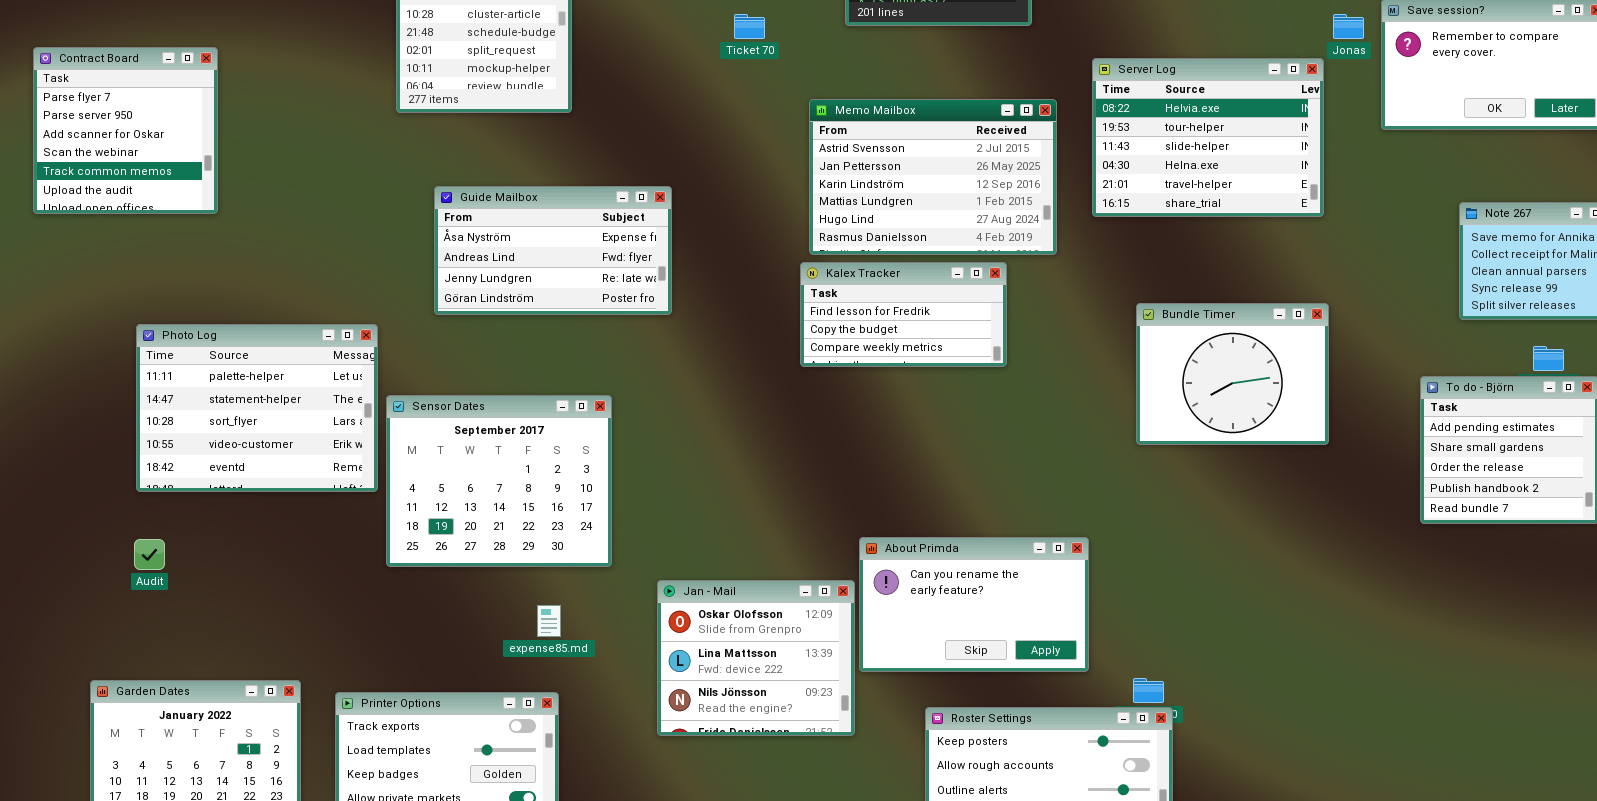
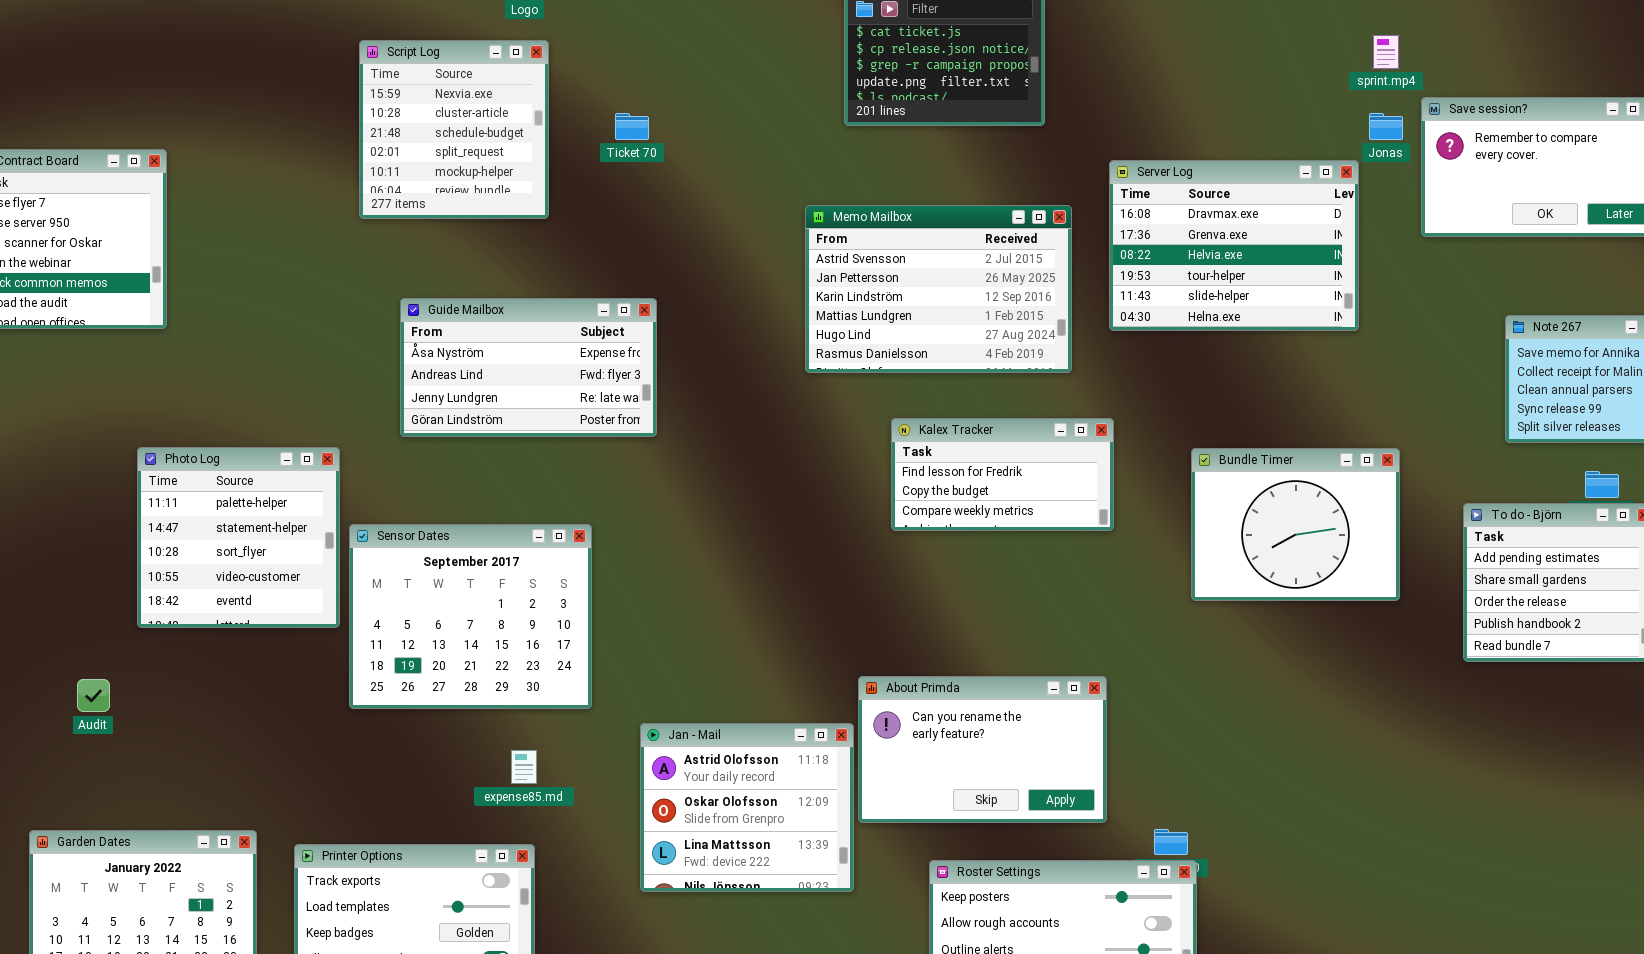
Ticket 70: [734,14,765,39] -> [615,113,649,140], moved
Server Log: [1092,58,1324,217] -> [1109,160,1359,331], scrolled up 2 rows
Kalex Tracker: [800,262,1007,367] -> [891,418,1114,531], moved
Bundle Timer: [1136,303,1329,445] -> [1191,448,1400,601], moved
Photo Log: [136,324,378,492] -> [137,447,340,628], resized
Jan - Mail: [657,580,855,736] -> [640,723,854,892], scrolled up 1 row

